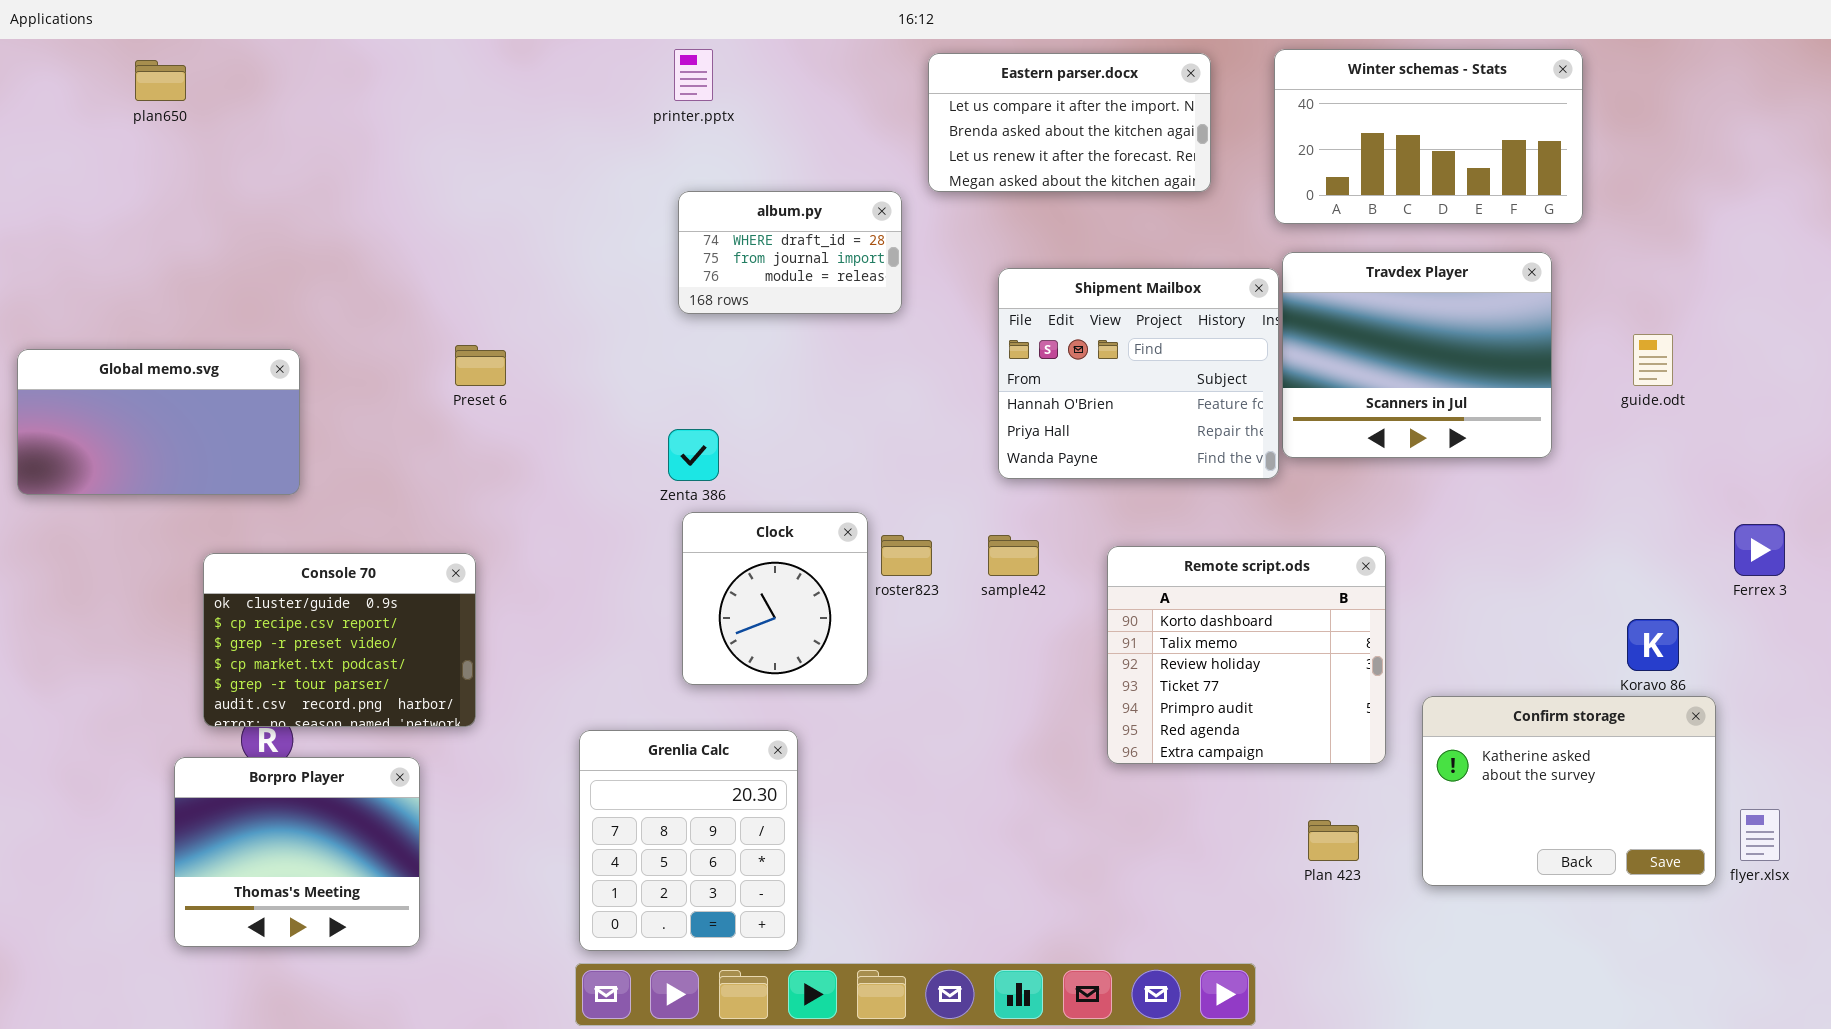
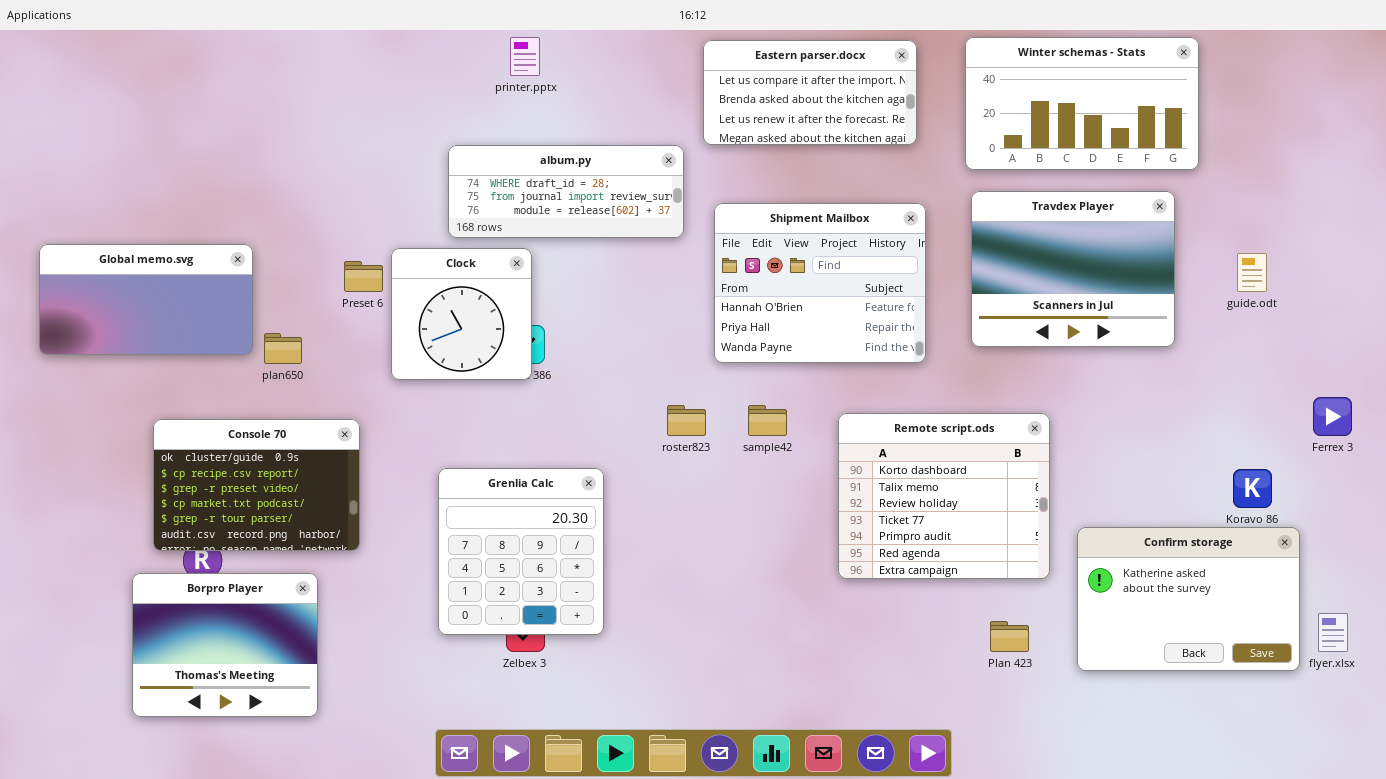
plan650: [135,60,186,101] -> [264,333,302,364], moved
album.py: [678,191,902,314] -> [448,145,684,238], resized
Shipment Mailbox: [998,268,1279,479] -> [714,203,926,363], moved
Global memo.svg: [17,349,300,495] -> [39,244,253,355], moved
Clock: [682,512,868,685] -> [391,248,532,380], moved
Grenlia Calc: [579,730,798,951] -> [438,468,604,635], moved

